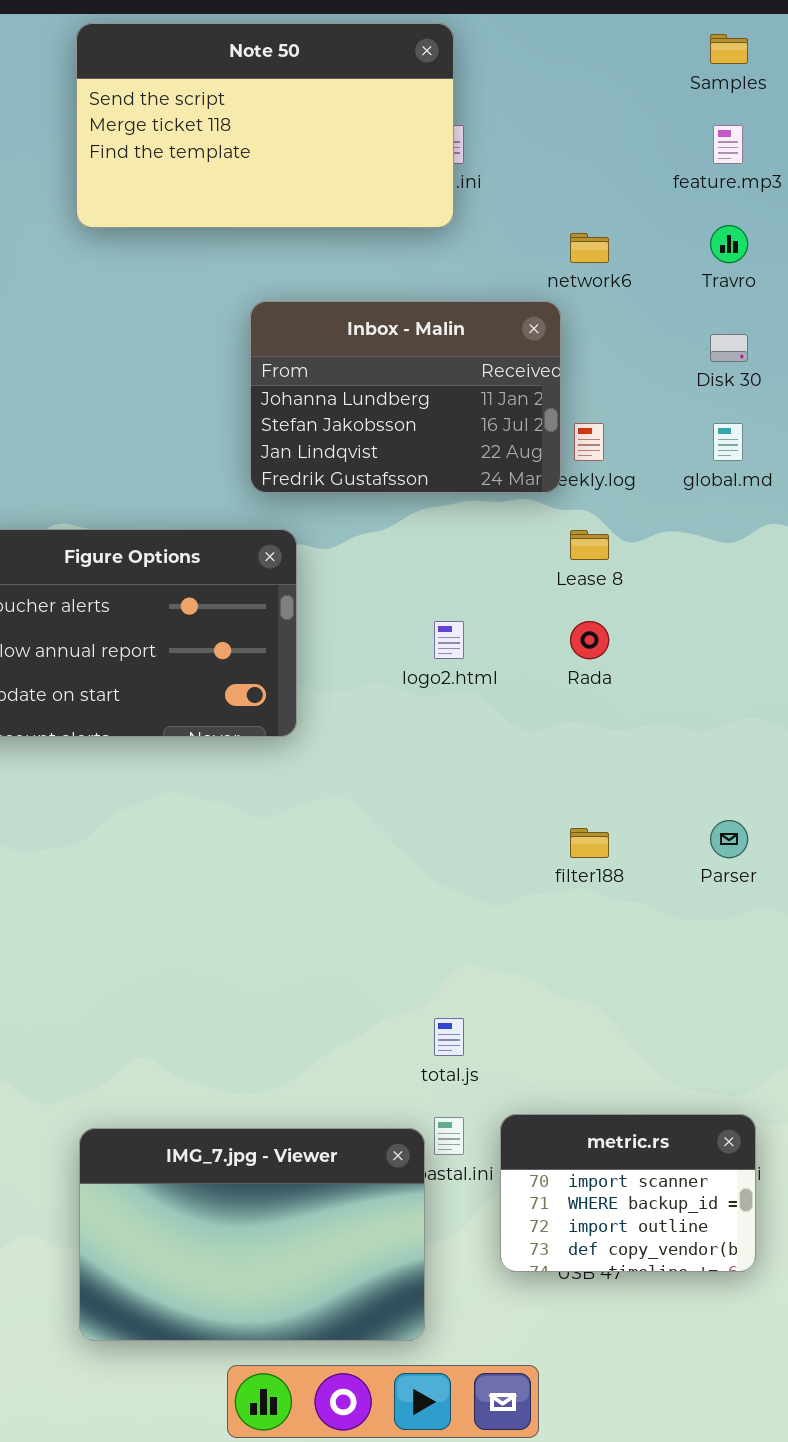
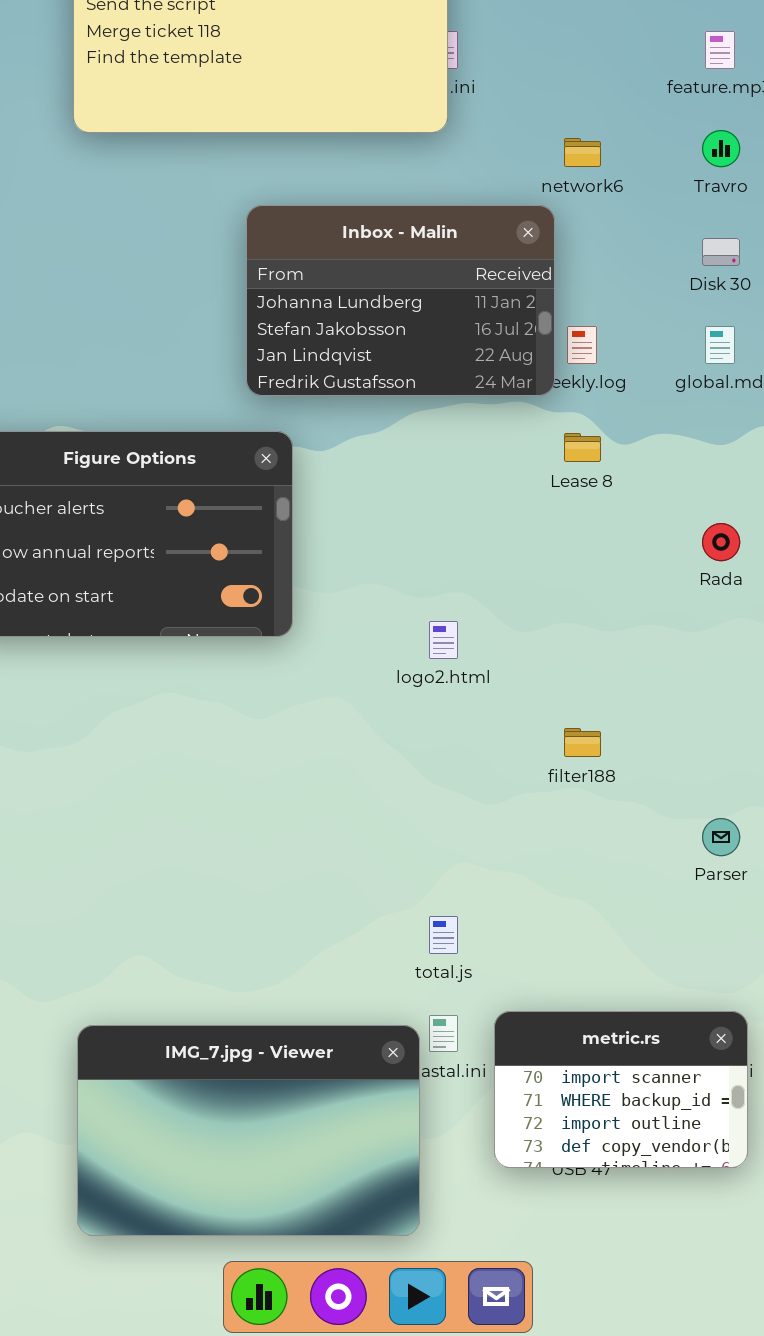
logo2.html: [434,621,464,659] -> [429,621,458,659], moved
Rada: [570,621,609,659] -> [702,523,740,561], moved
Parser: [710,820,748,858] -> [702,818,740,856], moved

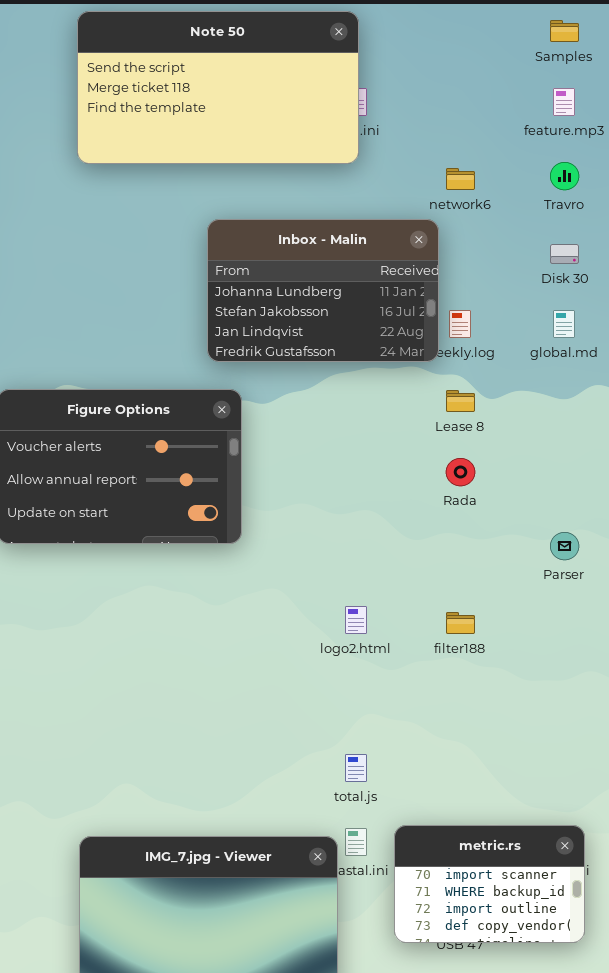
Rada: [702,523,740,561] -> [446,458,475,486], moved
logo2.html: [429,621,458,659] -> [345,606,367,634], moved
Parser: [702,818,740,856] -> [550,532,579,560], moved

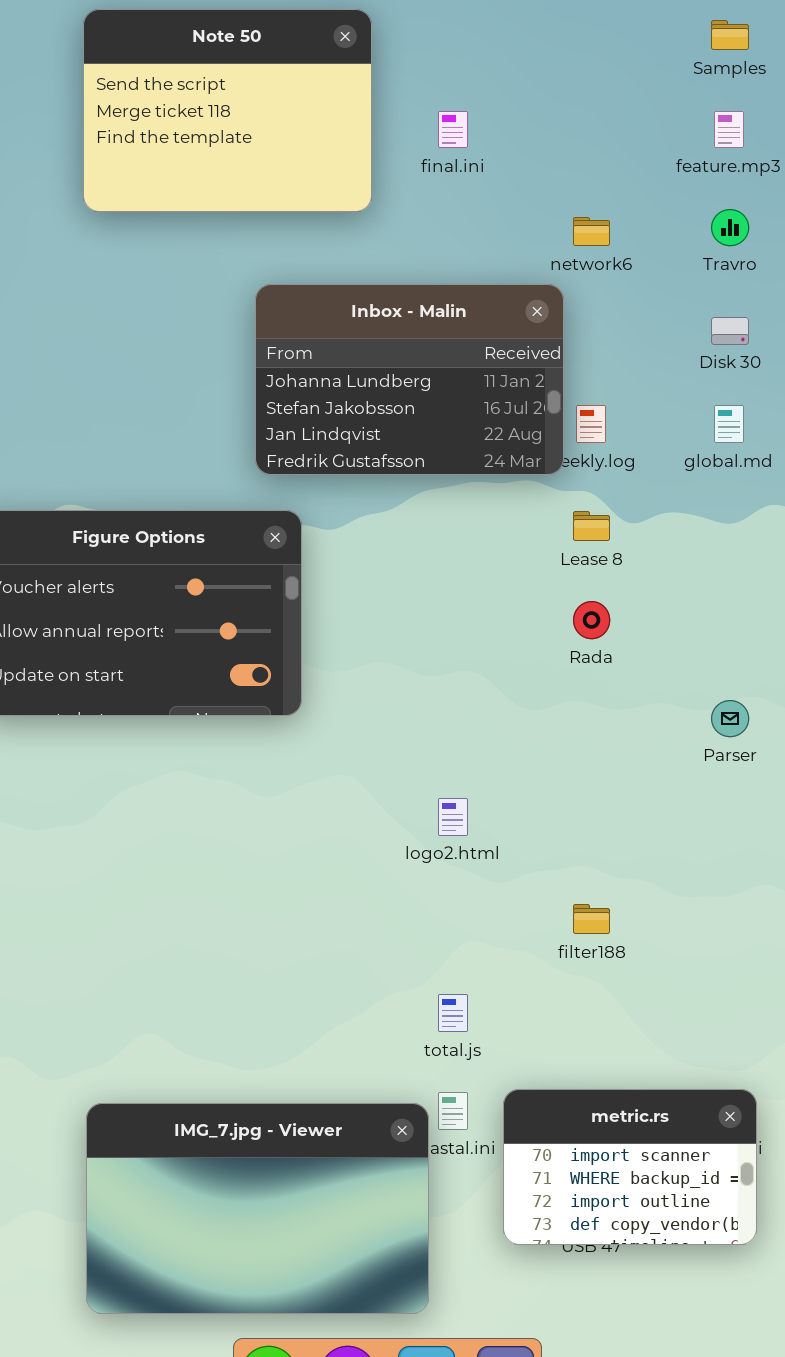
Note 50: [77,11,359,164] -> [83,9,372,212], resized
filter188: [446,612,475,634] -> [573,904,610,934], moved

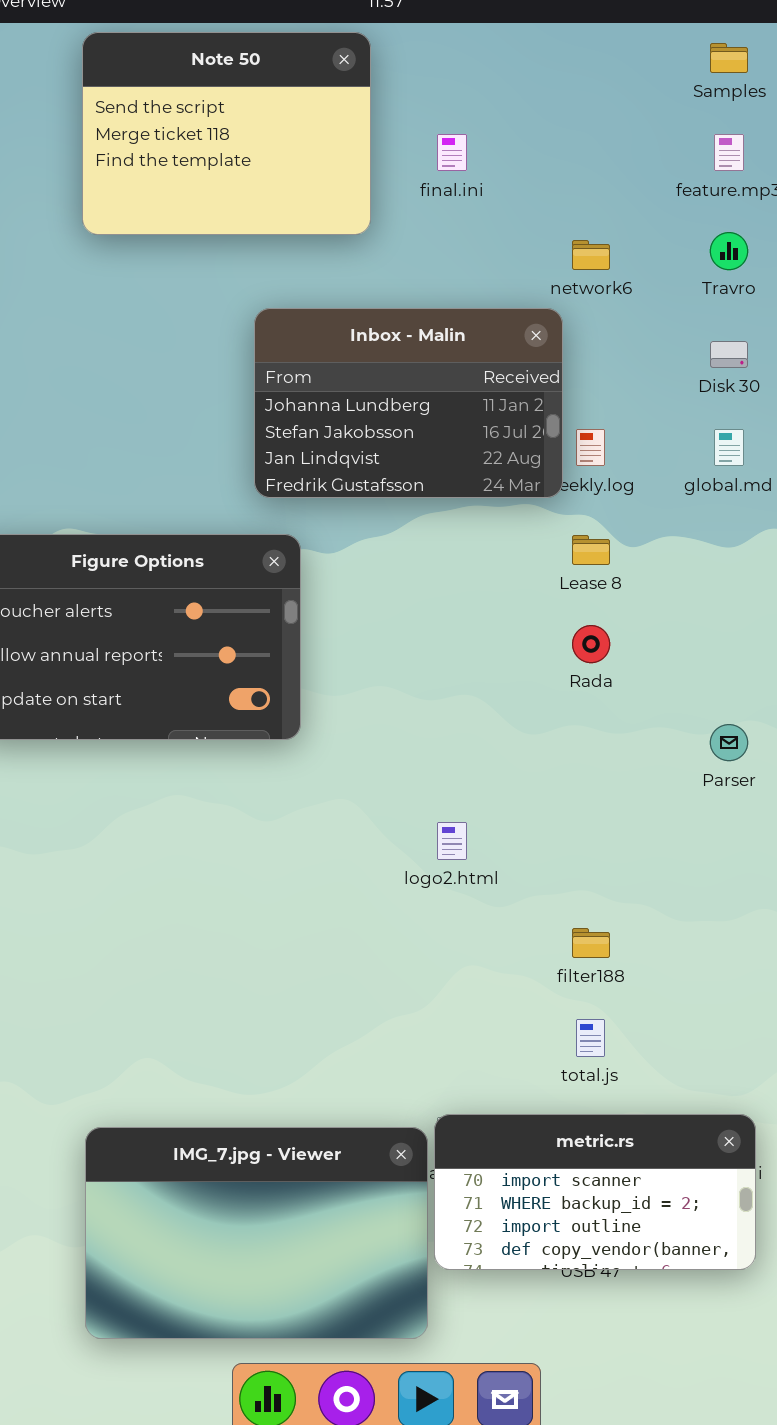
total.js: [438,994,468,1032] -> [576,1019,605,1057], moved
metric.rs: [503,1089,757,1245] -> [434,1114,756,1270], resized

